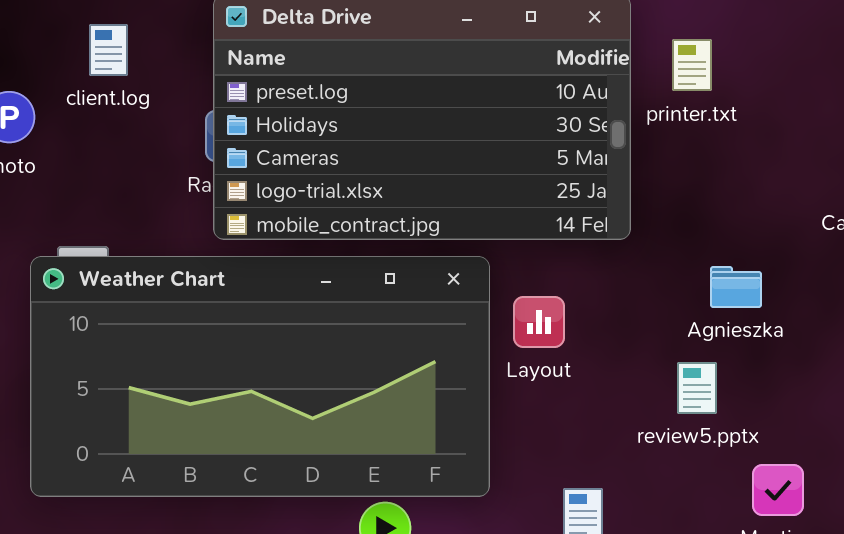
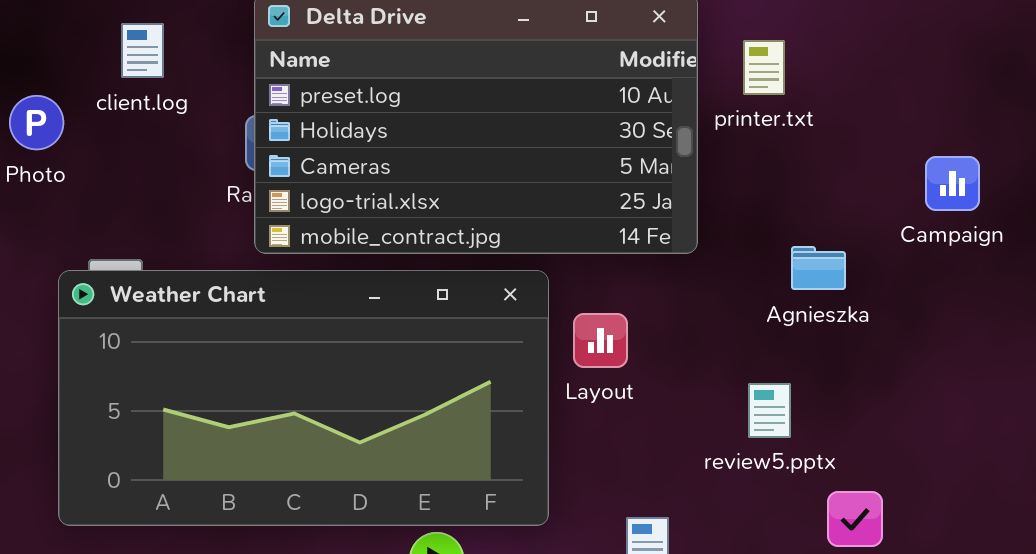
Agnieszka: [710,266,762,308] -> [791,246,846,290], moved

